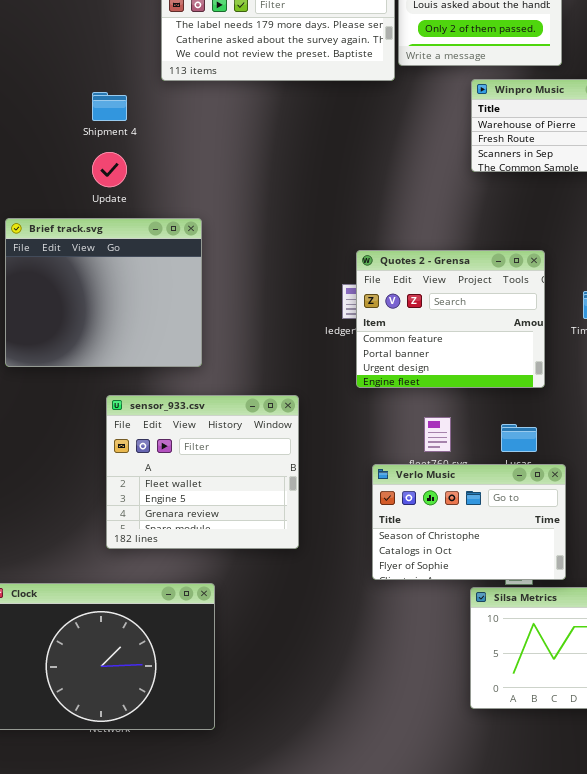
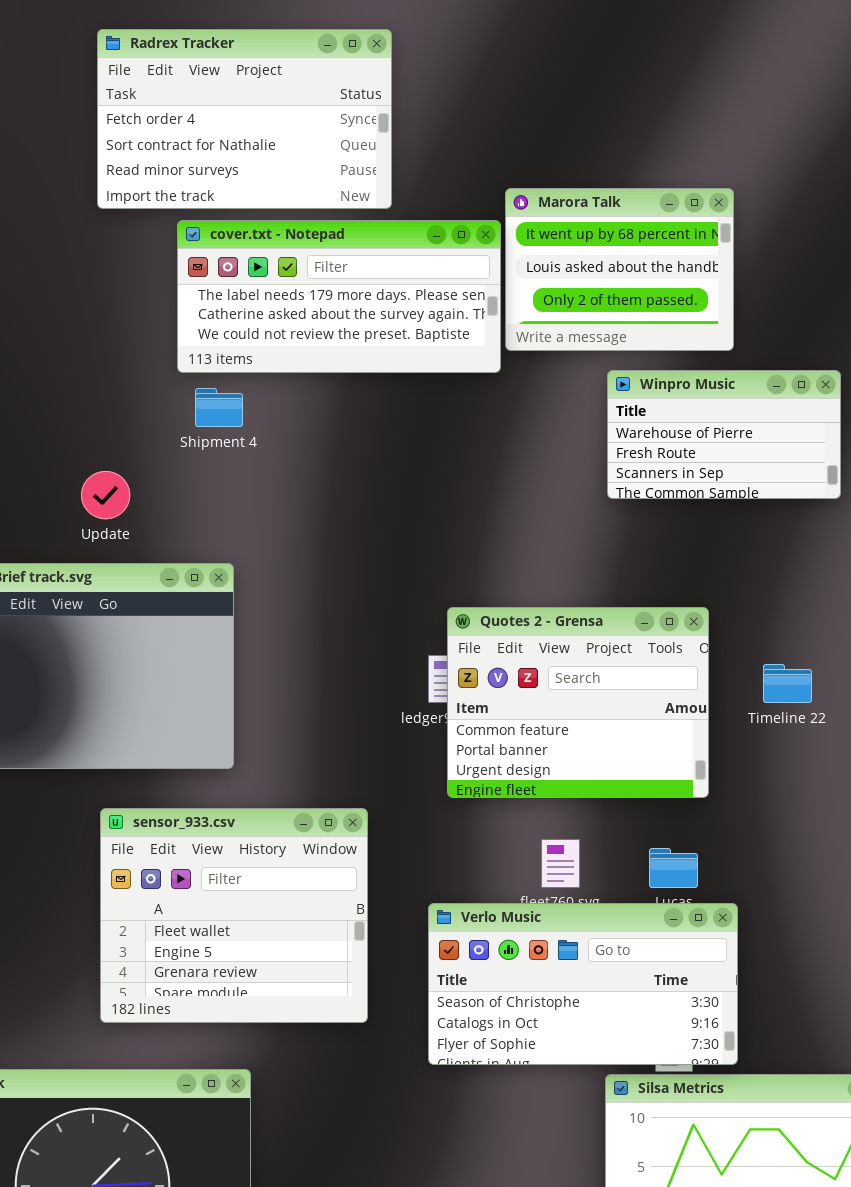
Shipment 4: [92,92,127,121] -> [195,388,243,427], moved
Verlo Music: [372,464,566,580] -> [428,903,738,1065], resized

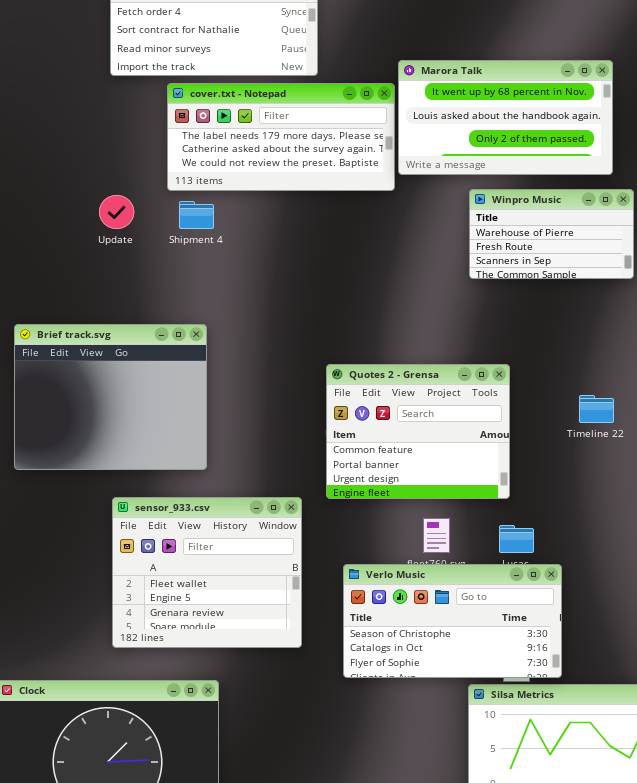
Marora Talk: [505,188,734,351] -> [398,60,613,175], resized
Update: [81,471,130,519] -> [99,195,134,229], moved
Quotes 2 - Grensa: [447,607,709,798] -> [326,364,510,499], moved

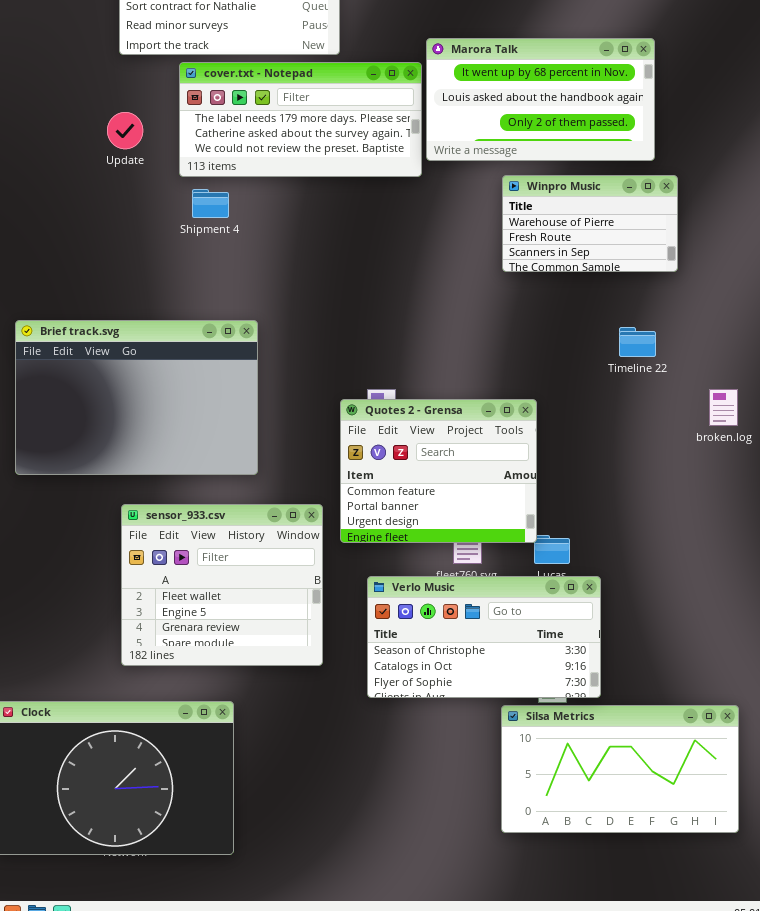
Update: [99,195,134,229] -> [107,112,143,149], moved
Brief track.svg: [14,324,207,470] -> [15,320,258,475], resized
Quotes 2 - Grensa: [326,364,510,499] -> [340,399,537,543], moved
Timeline 22: [579,395,614,423] -> [619,327,656,357], moved

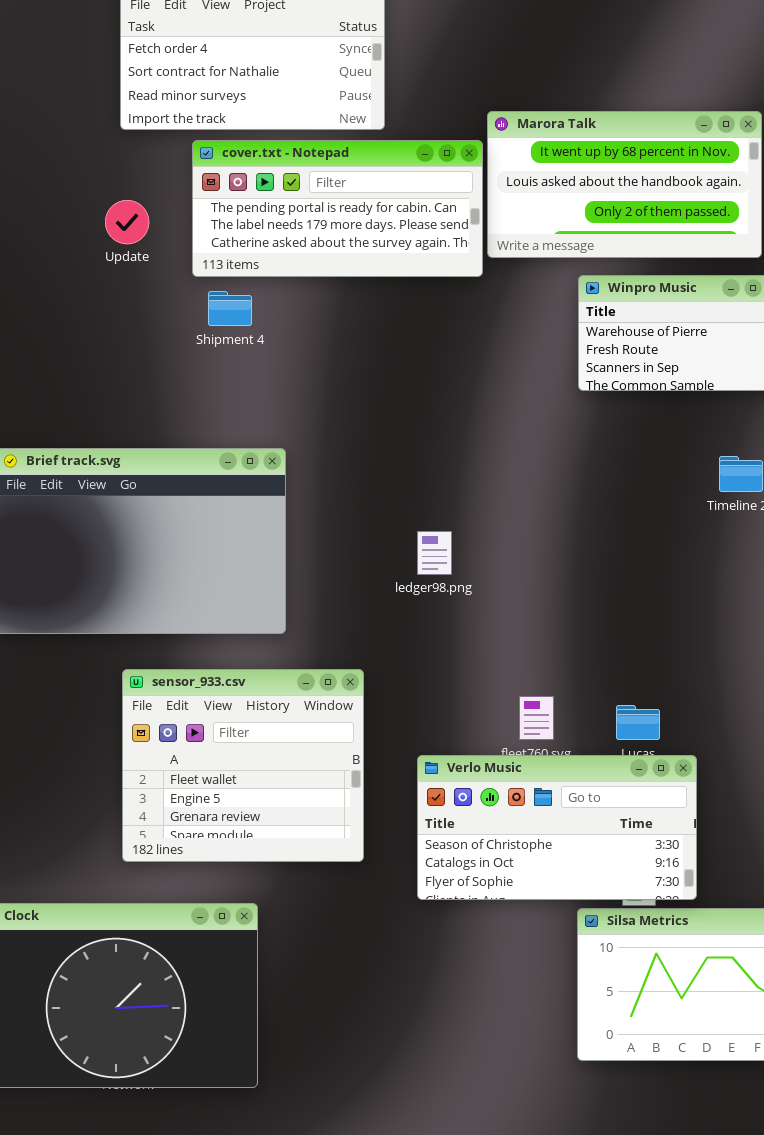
cover.txt - Notepad: [179,62,422,177] -> [192,140,483,277], scrolled up 1 row
Quotes 2 - Grensa: [340,399,537,543] -> none, closed

